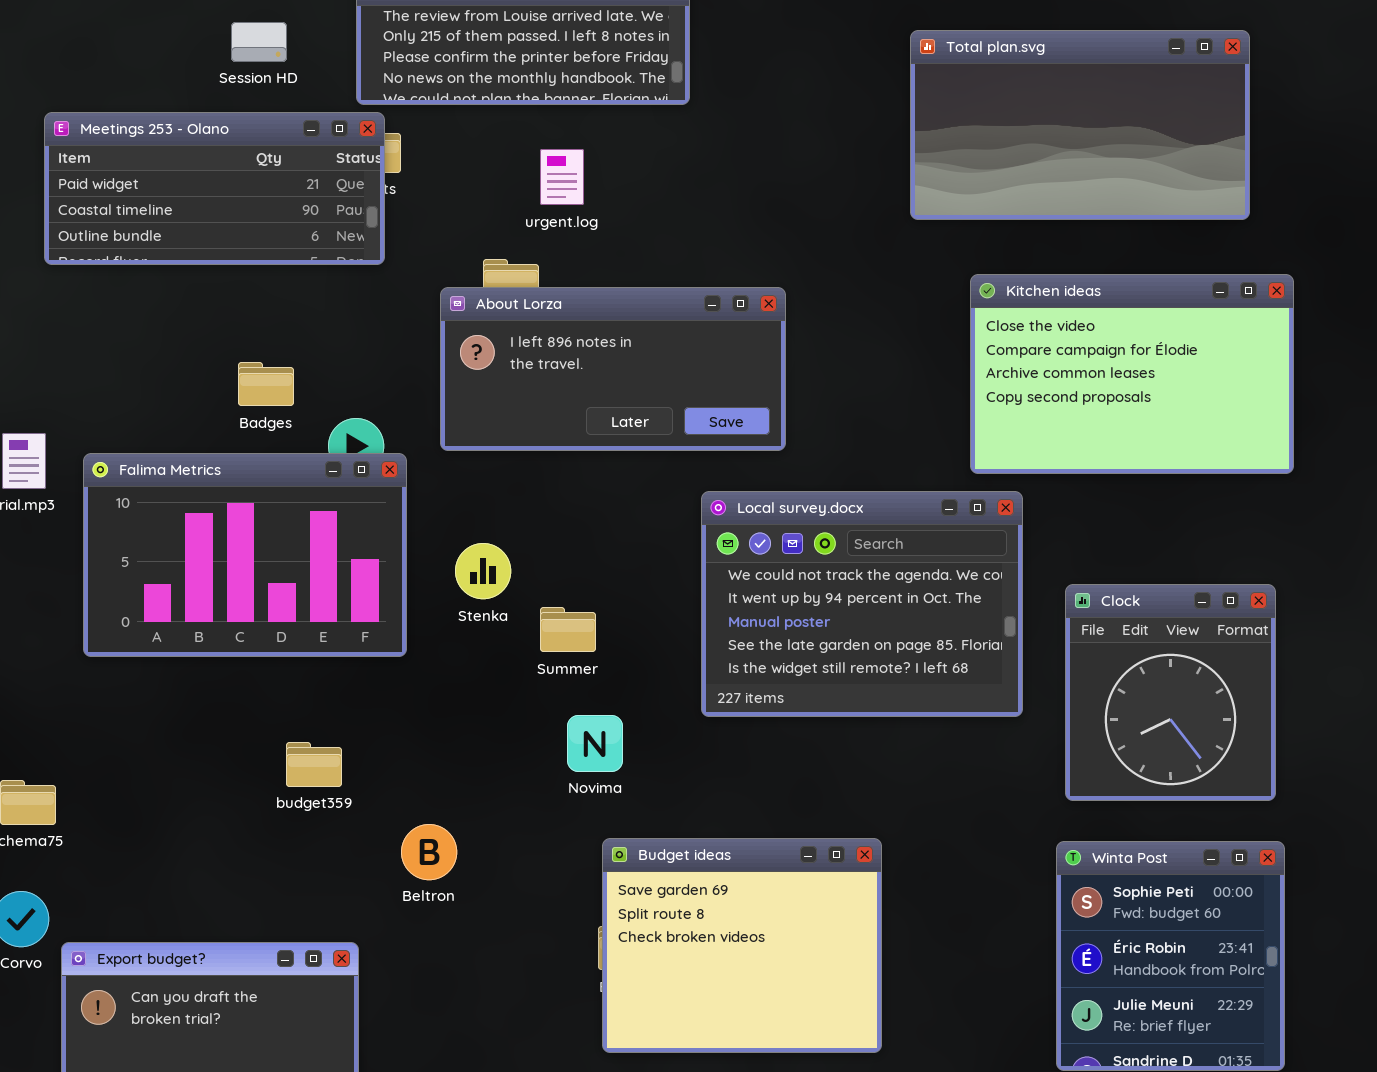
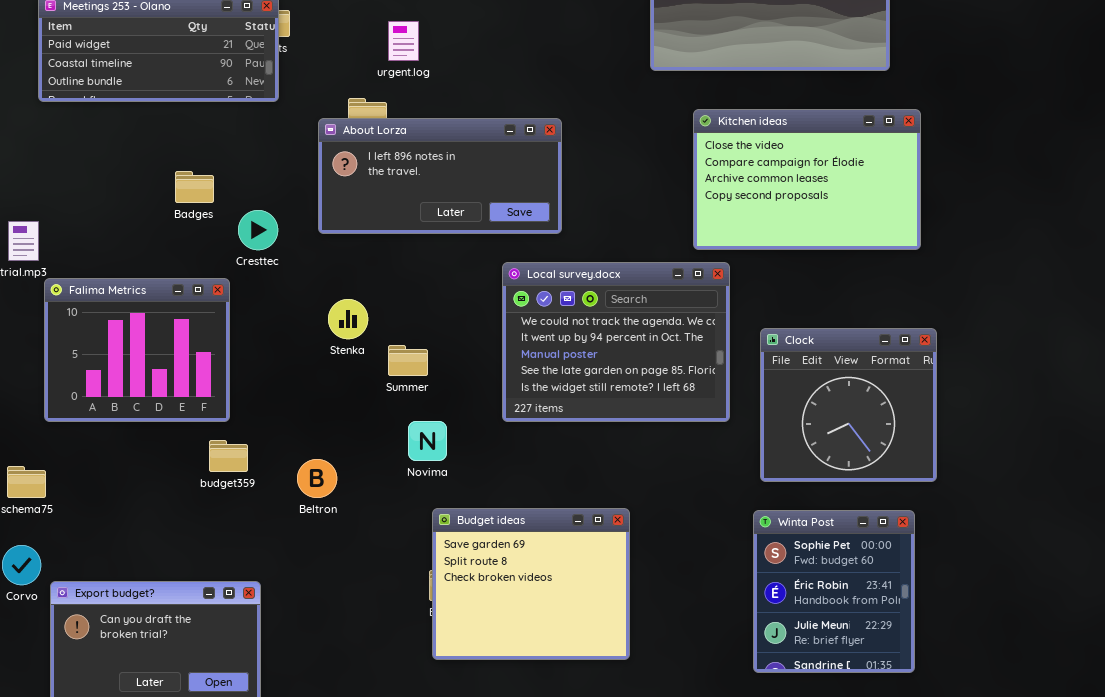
Falima Metrics: [83,453,407,657] -> [44,278,230,422], moved, resized
Clock: [1065,584,1276,801] -> [760,328,937,482], resized
Beltron: [401,824,457,880] -> [297,459,337,498], moved

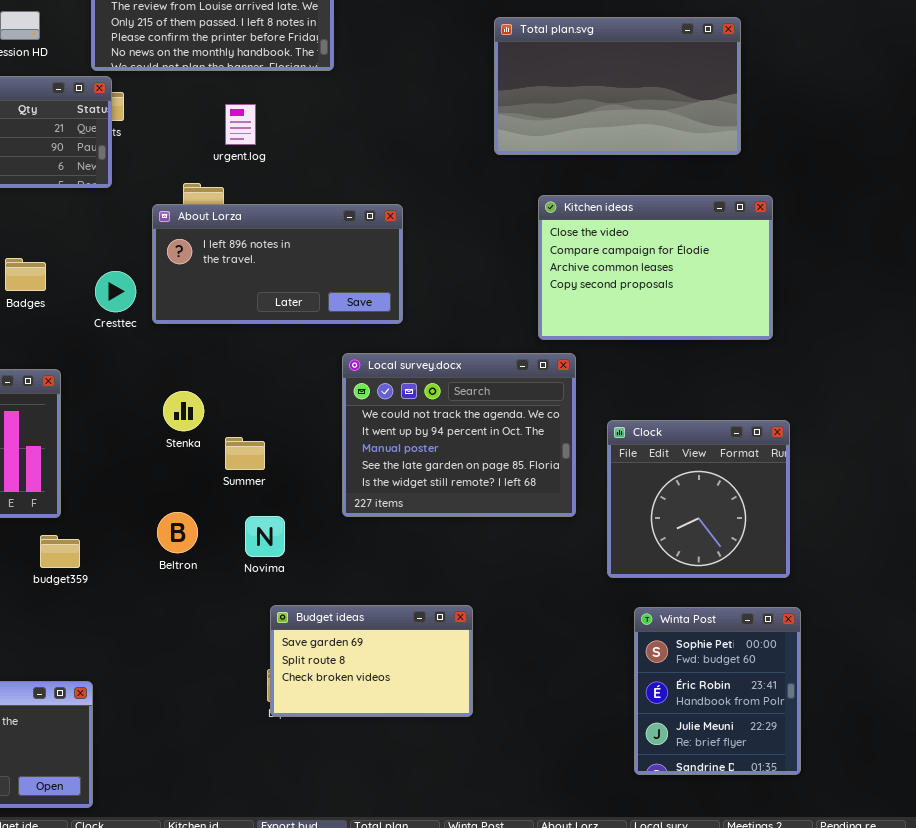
Cresttec: [238,210,278,250] -> [95,271,136,312], moved
Beltron: [297,459,337,498] -> [157,512,198,553], moved
Budget ideas: [432,508,630,660] -> [270,605,473,717], resized
Winta Post: [753,510,915,673] -> [634,607,801,775], moved

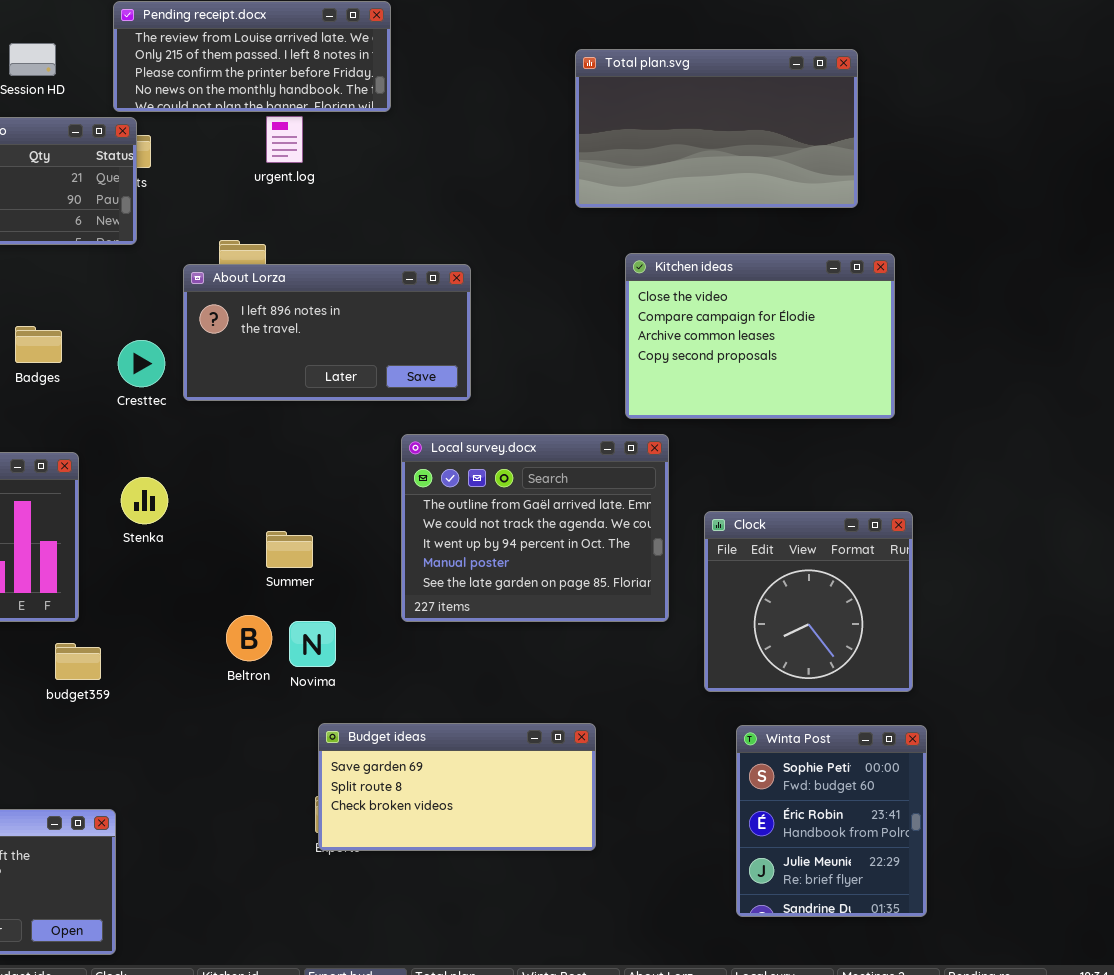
urgent.log: [225,104,256,145] -> [266,116,303,163], moved
Local survey.docx: [342,353,576,517] -> [401,434,669,622], scrolled up 1 row
Stenka: [163,391,204,431] -> [121,477,168,524], moved
Beltron: [157,512,198,553] -> [226,615,272,661], moved
Budget ideas: [270,605,473,717] -> [318,723,596,851], resized

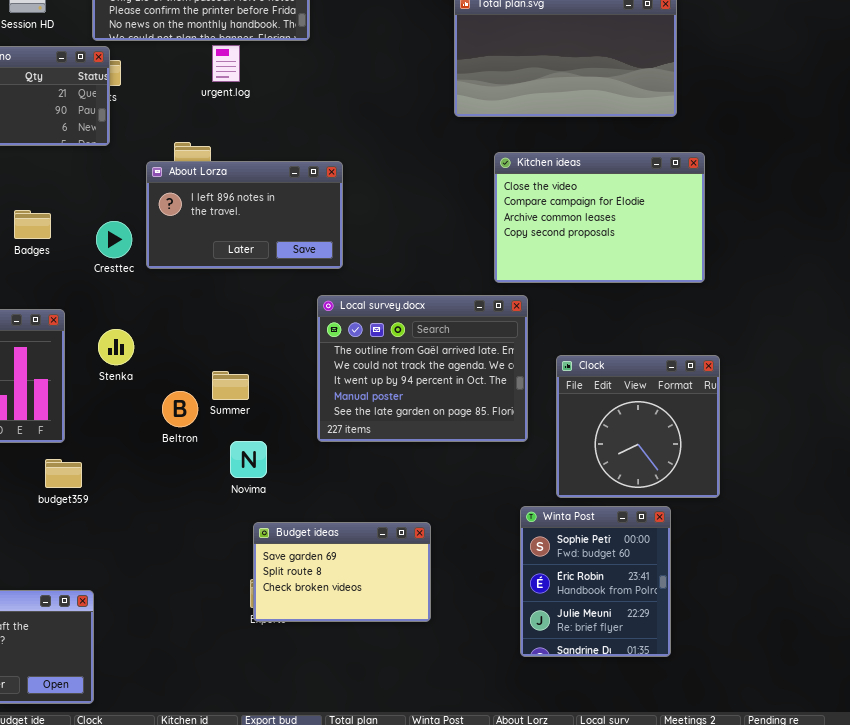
About Lorza: [183,264,471,401] -> [146,161,343,269], resized
Beltron: [226,615,272,661] -> [162,391,198,427], moved
Budget ideas: [318,723,596,851] -> [253,522,431,622], resized
Winta Post: [736,725,927,917] -> [520,506,671,657], moved

